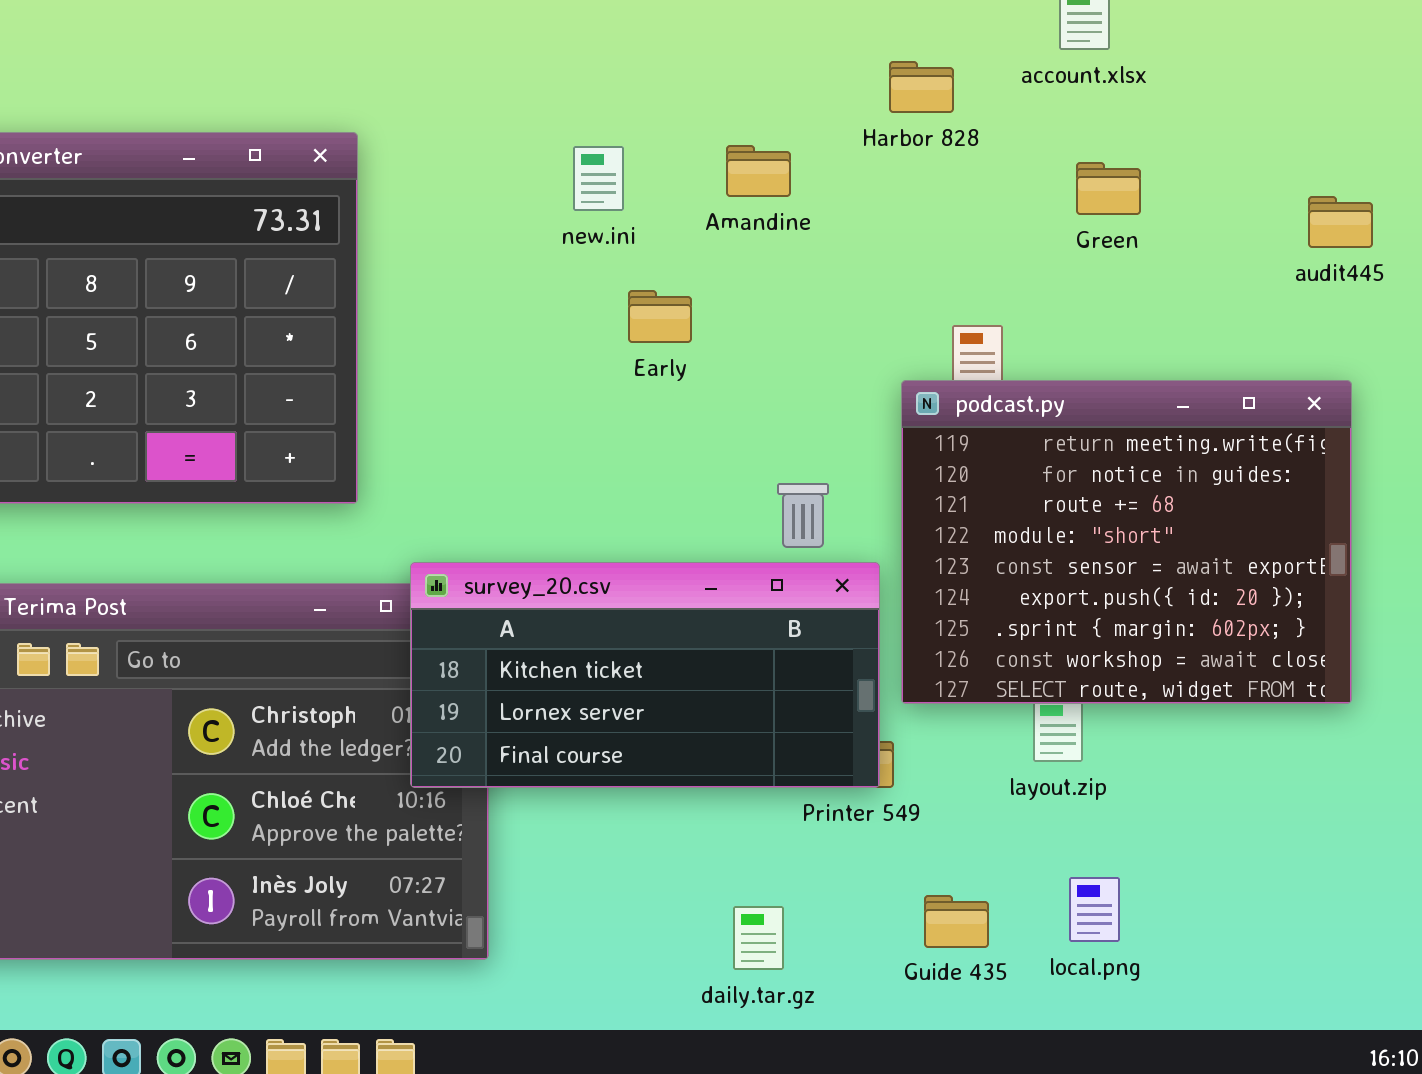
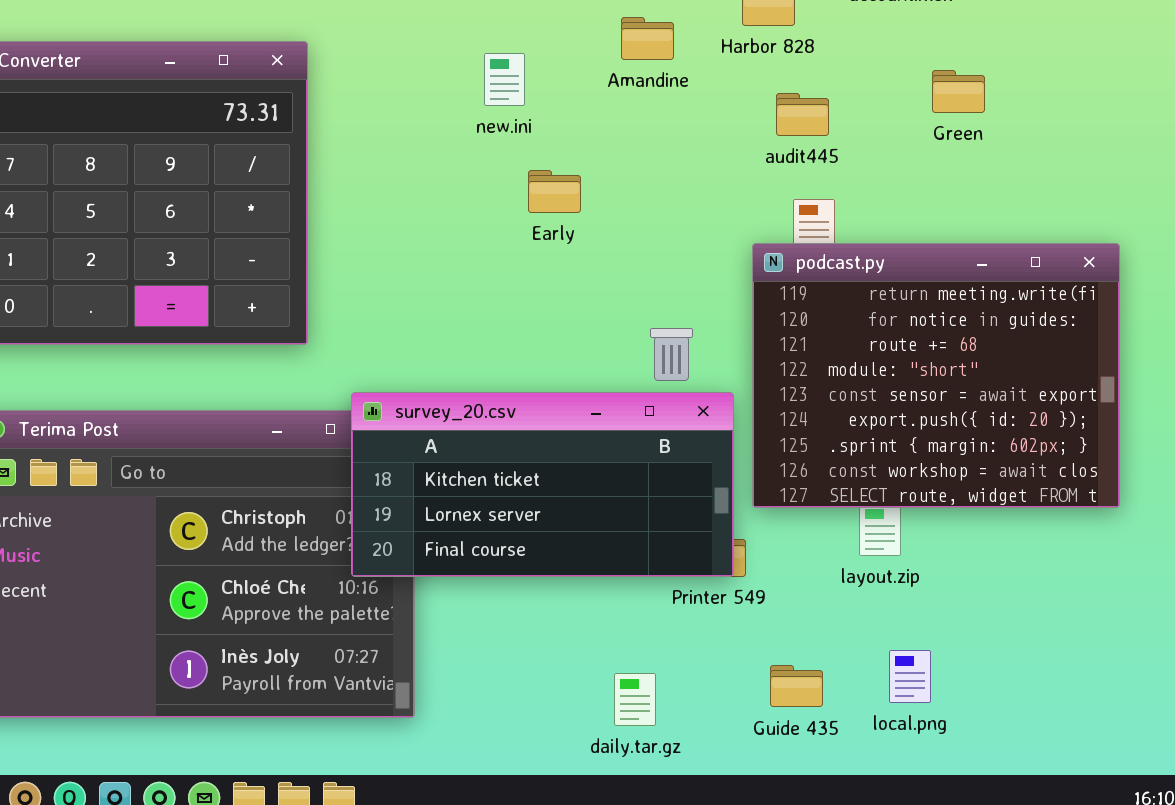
Amandine: [726,145,791,197] -> [621,17,674,60], moved
Green: [1076,162,1141,215] -> [932,70,985,113], moved
audit445: [1308,196,1373,248] -> [776,93,829,136], moved

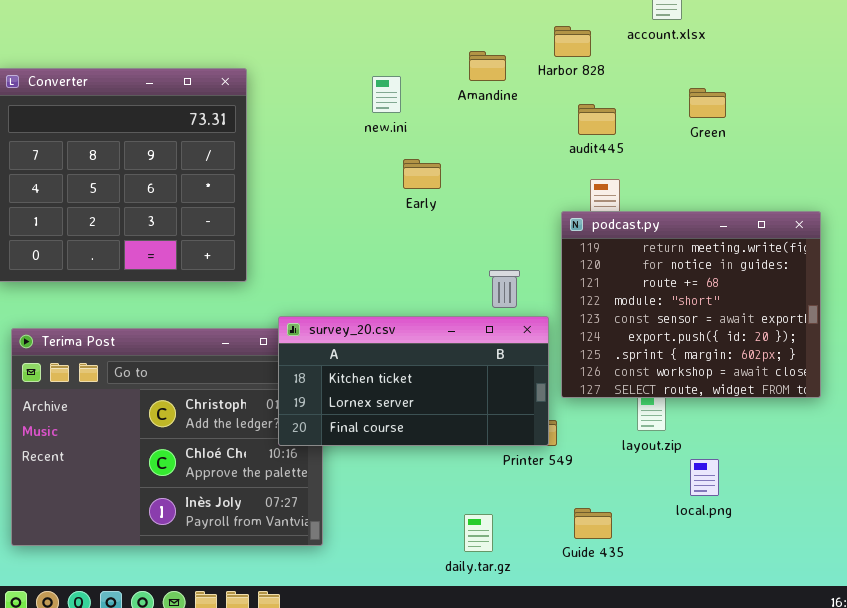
local.png: [889,650,931,703] -> [690,459,719,496], moved

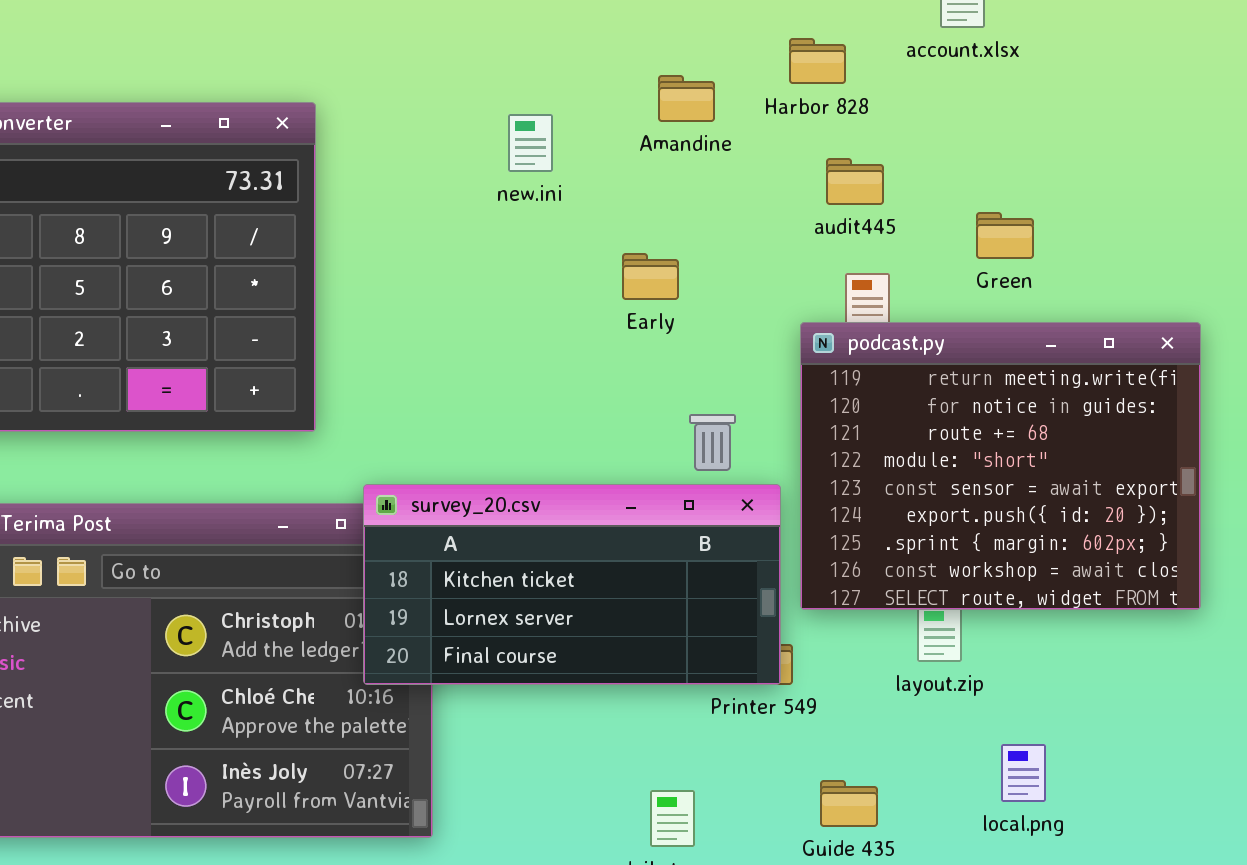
Green: [689,88,726,118] -> [976,212,1034,259], moved
Early: [403,159,441,189] -> [622,253,679,300], moved
local.png: [690,459,719,496] -> [1001,744,1046,802], moved

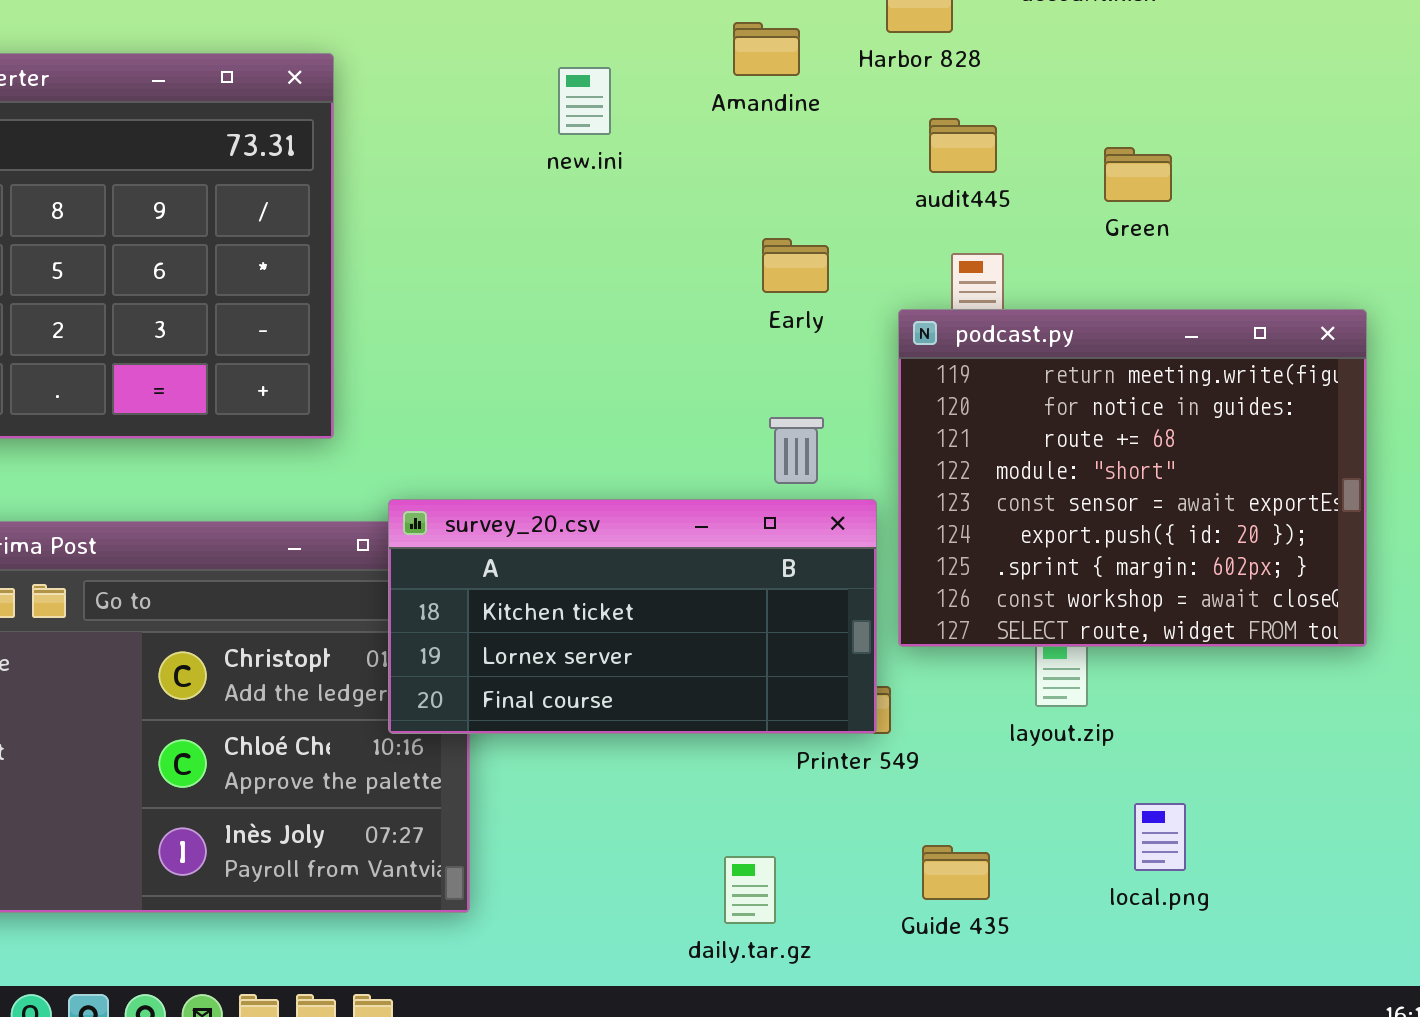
Green: [976,212,1034,259] -> [1104,147,1172,202], moved
Early: [622,253,679,300] -> [762,238,829,293], moved

